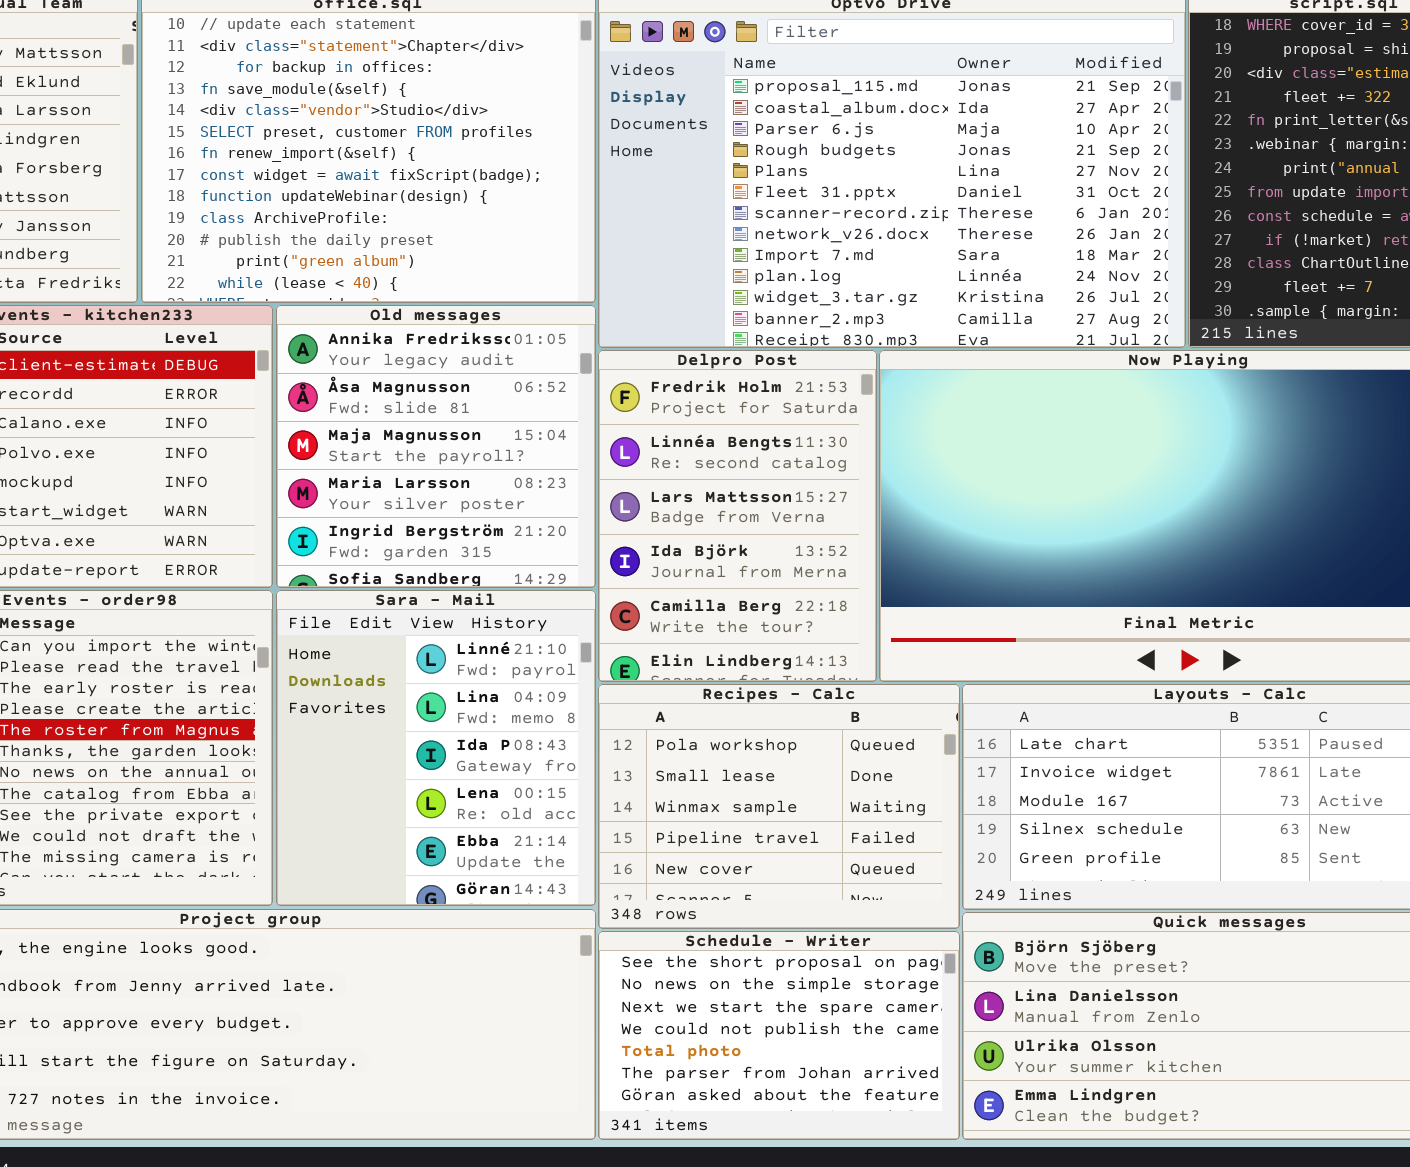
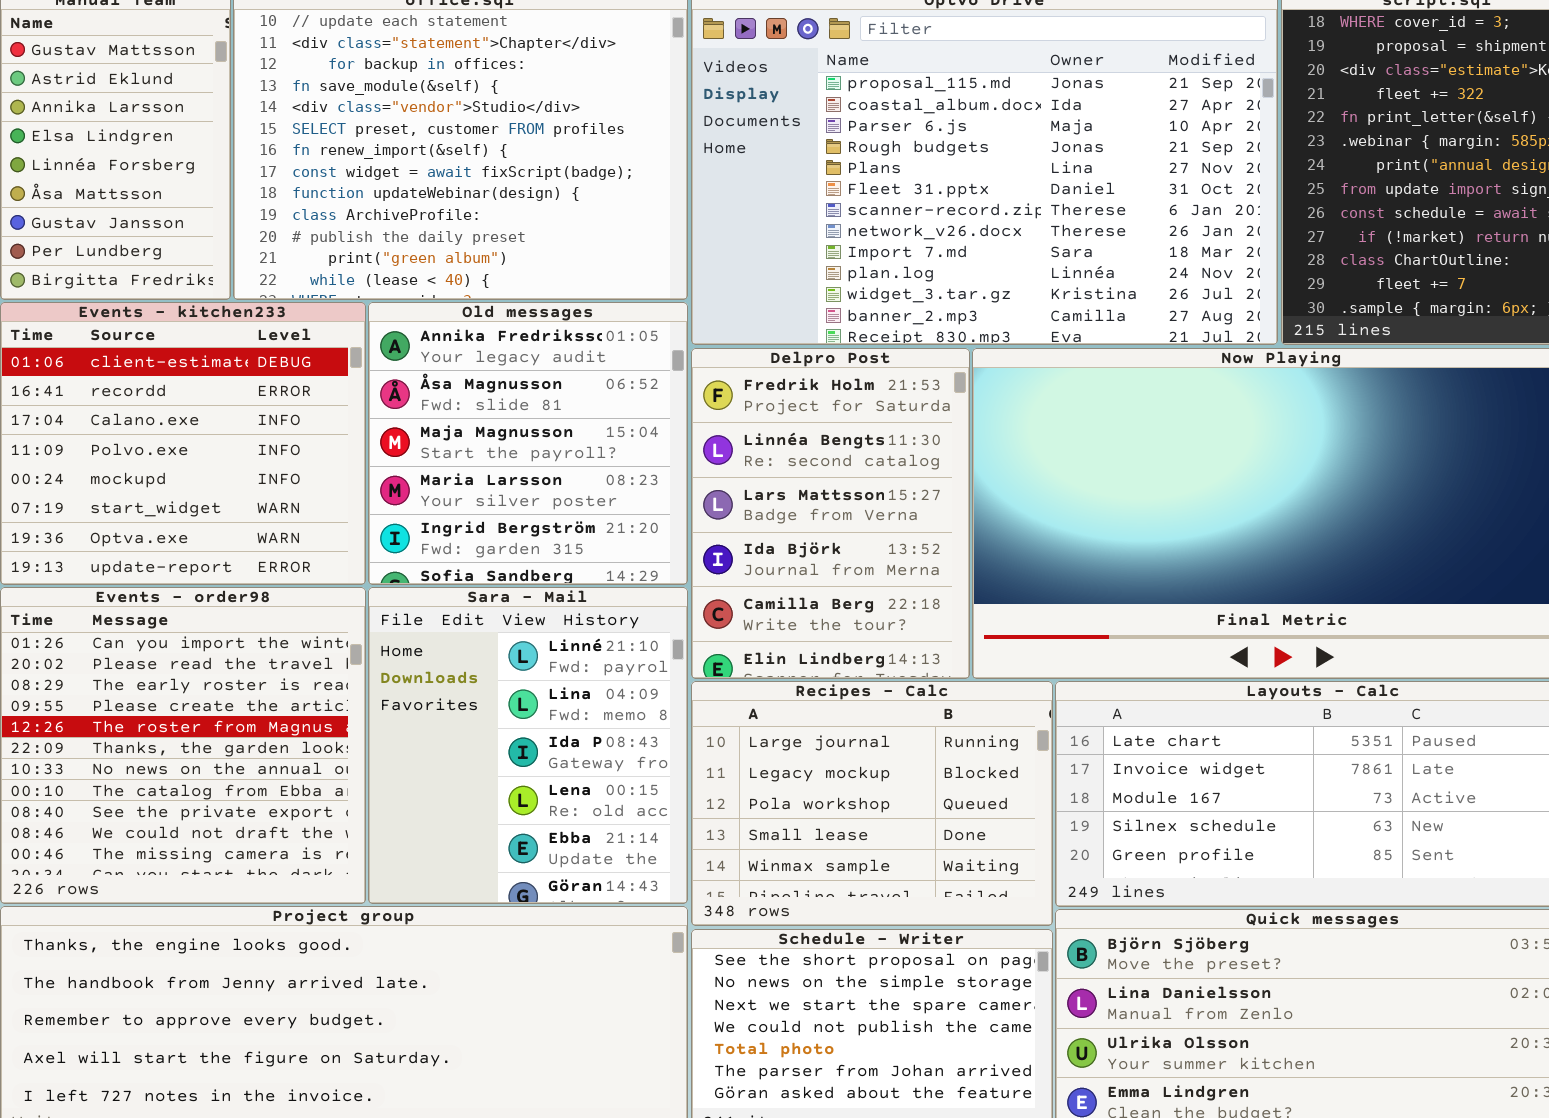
Recipes - Calc: [598,684,960,929] -> [691,681,1053,926], scrolled up 2 rows

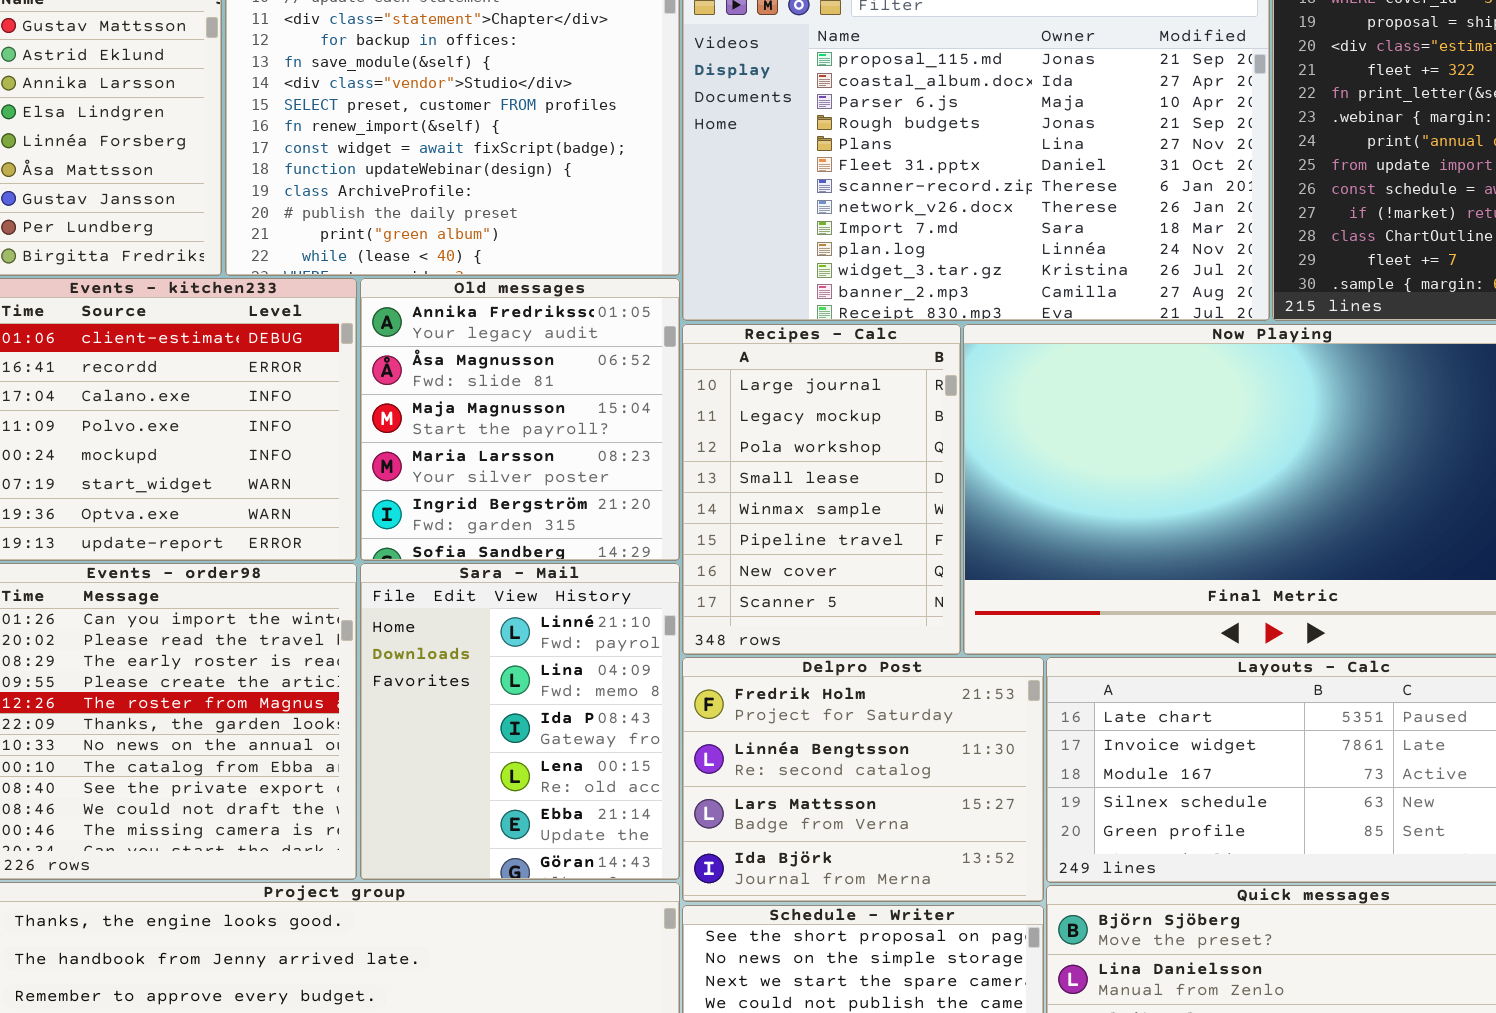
Delpro Post: [691,348,970,679] -> [682,657,1044,902], moved, resized
Recipes - Calc: [691,681,1053,926] -> [682,324,961,655], moved, resized

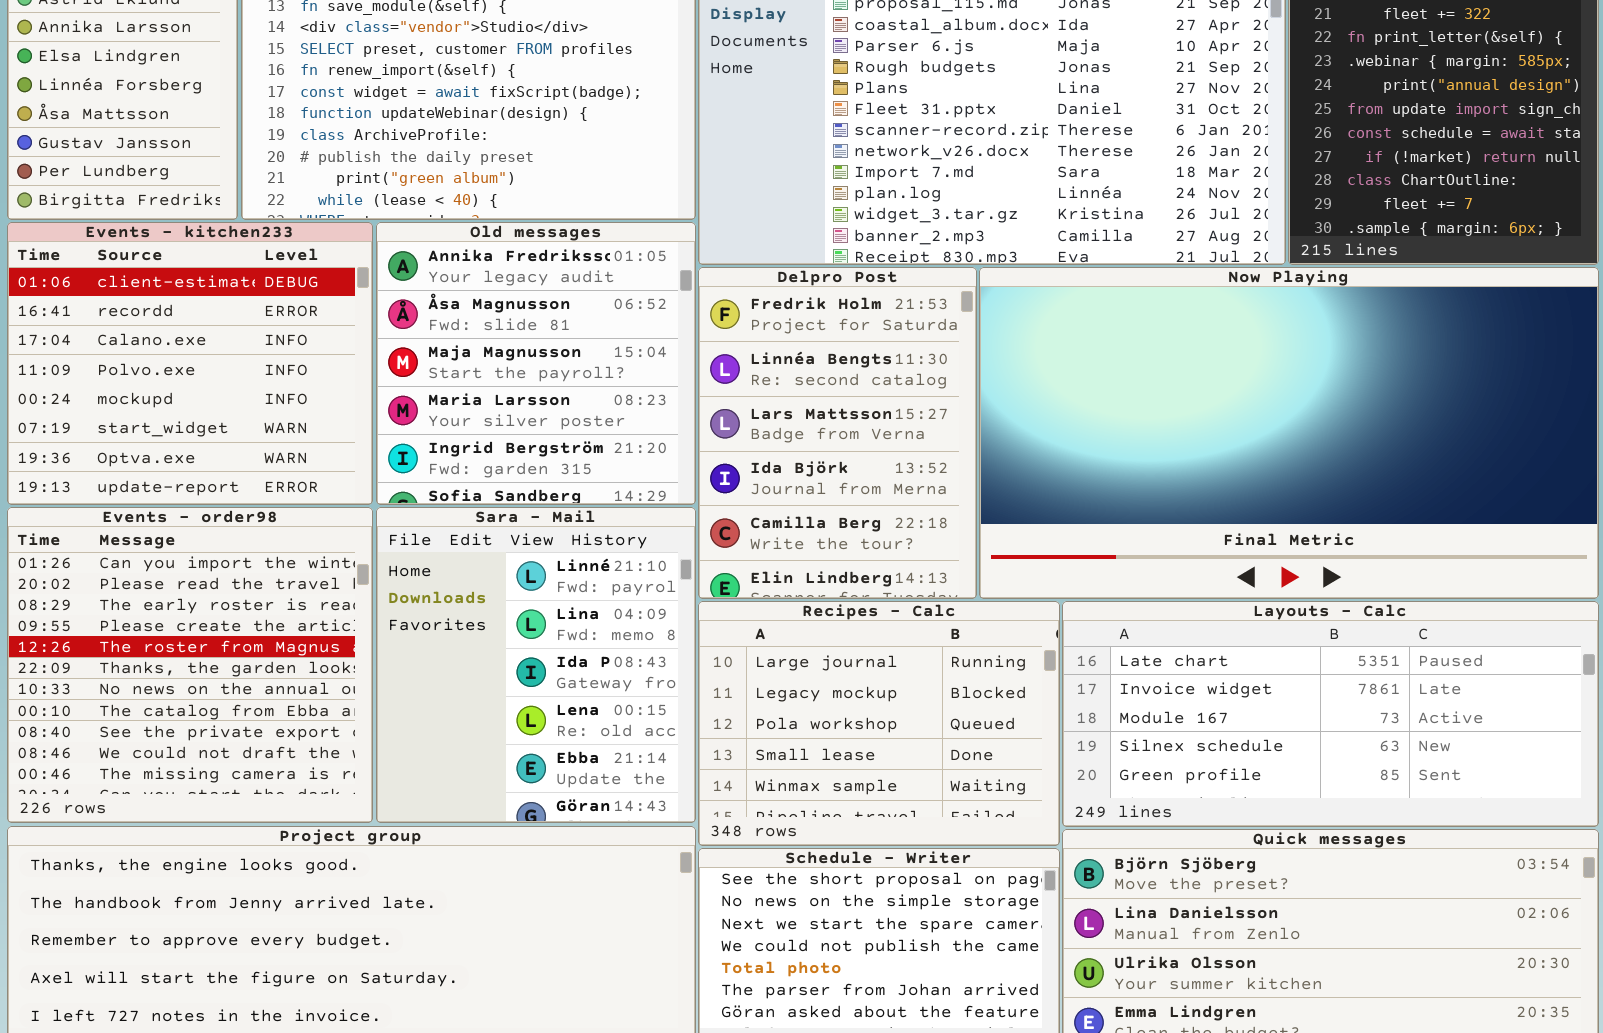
Recipes - Calc: [682,324,961,655] -> [698,601,1060,846], moved, resized
Delpro Post: [682,657,1044,902] -> [698,267,977,599], moved, resized

